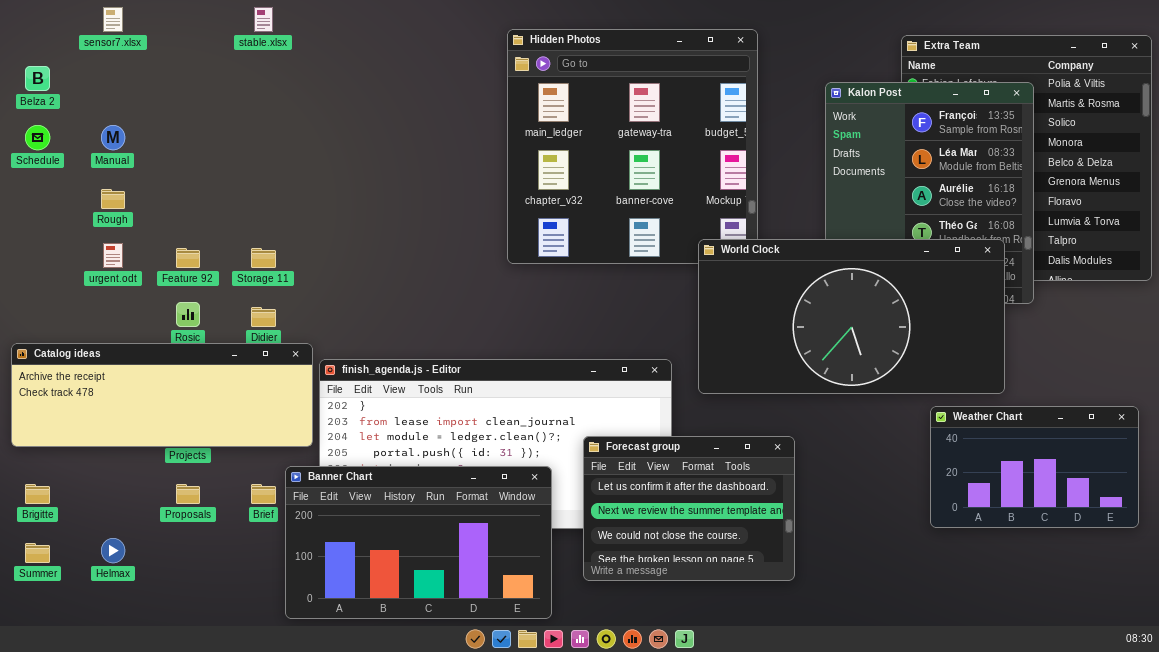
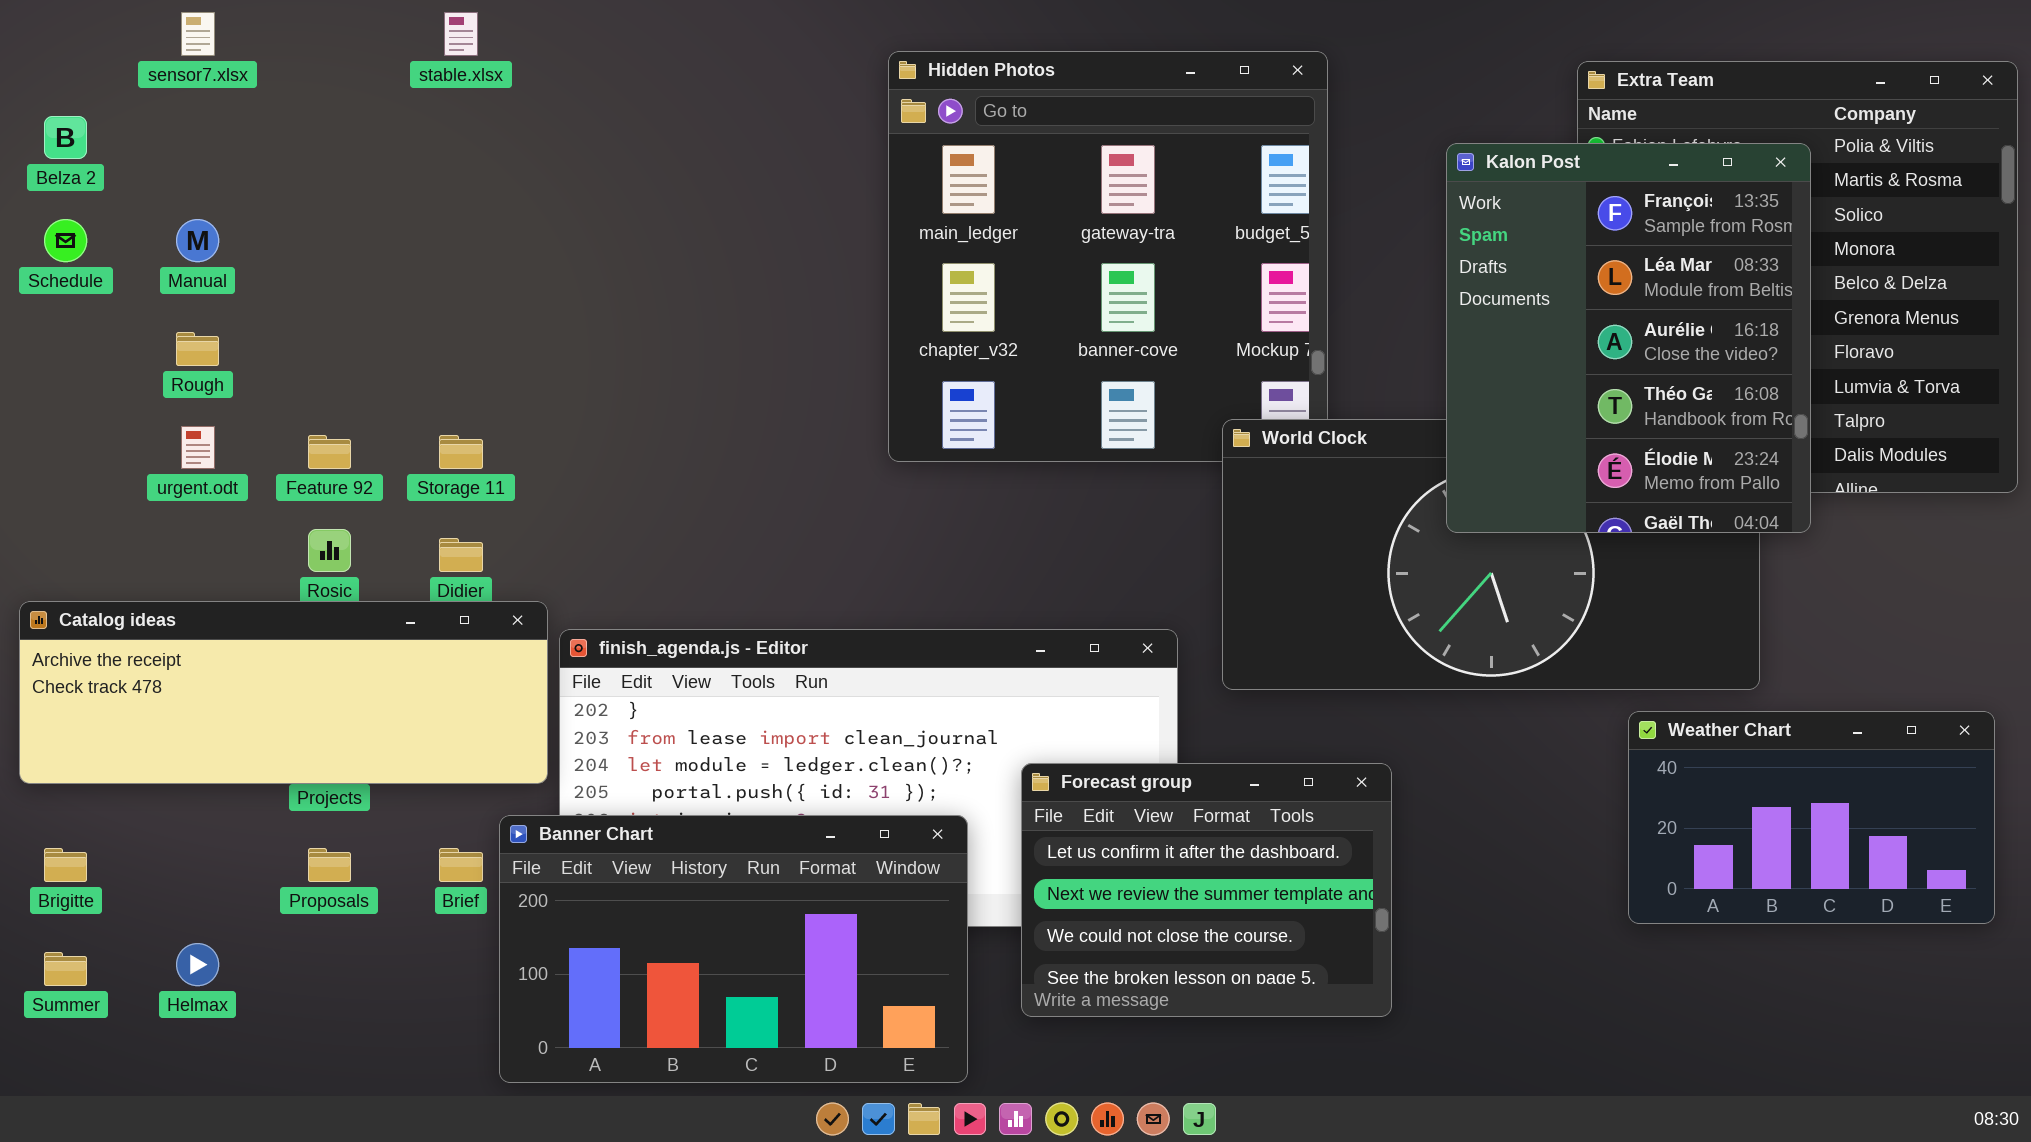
Kalon Post: [825,82,1034,304] -> [1446,143,1811,533], raised

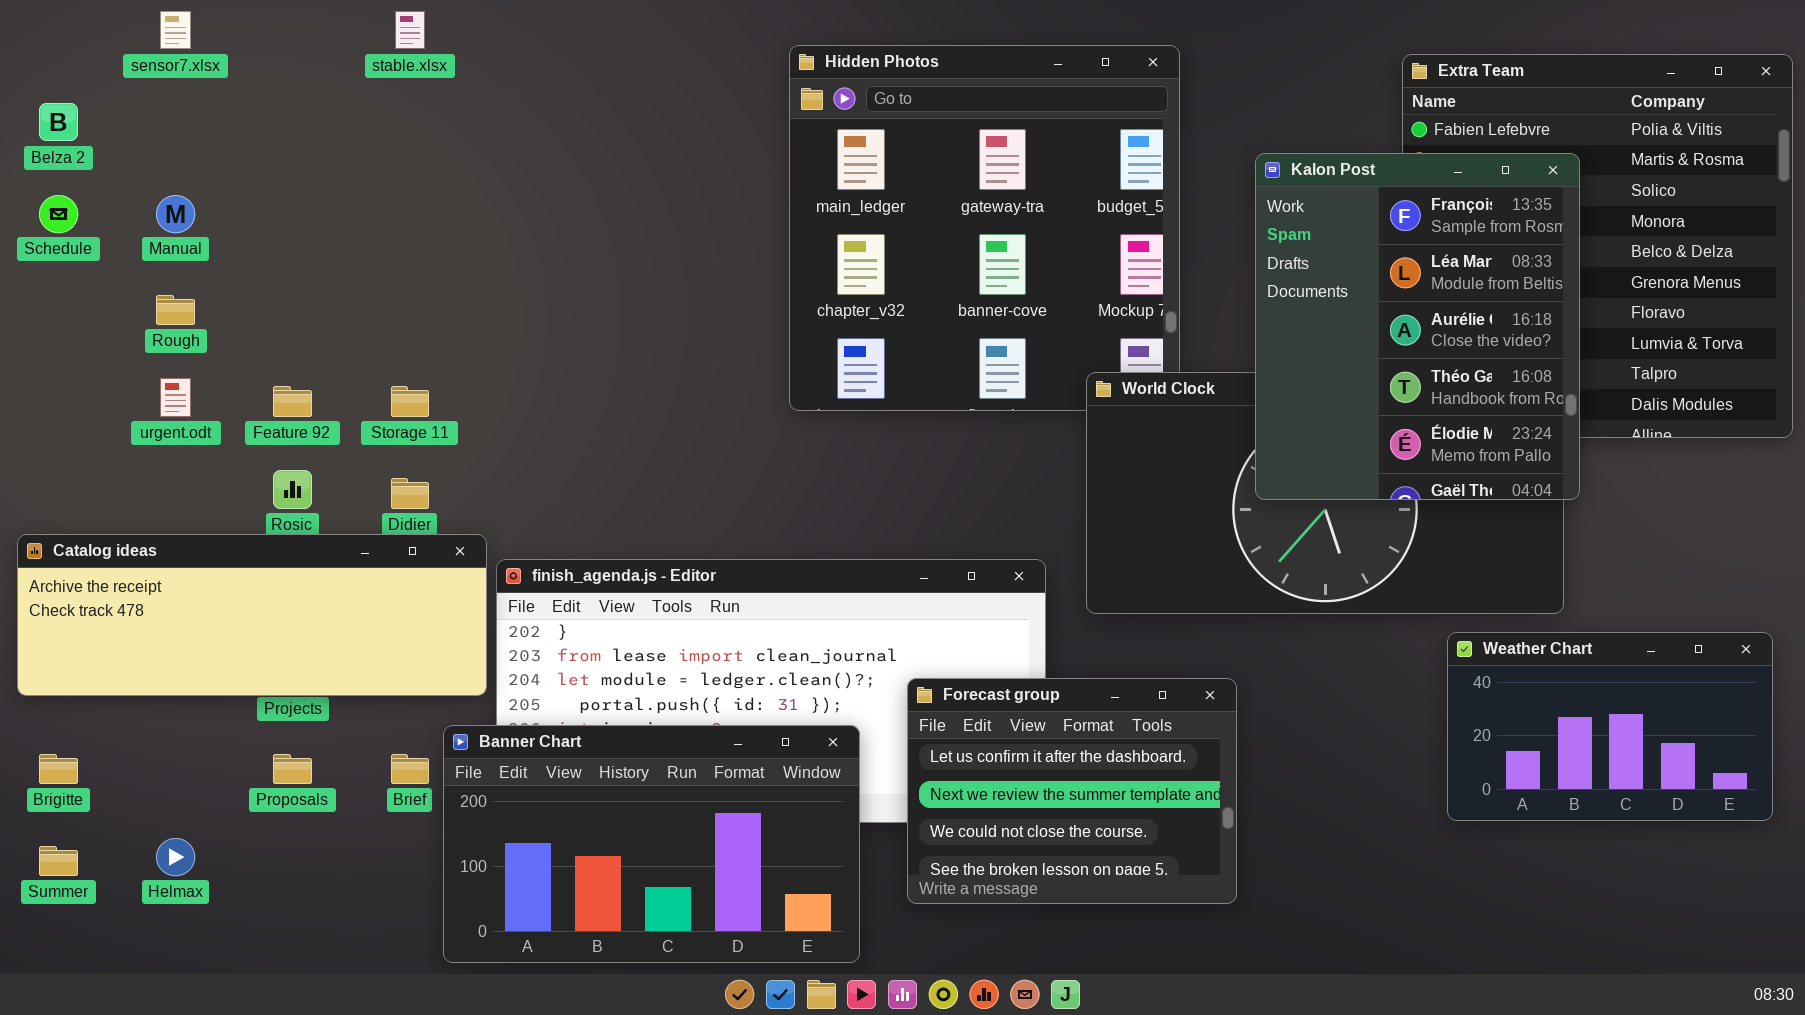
Kalon Post: [1446,143,1811,533] -> [1255,153,1580,500], moved

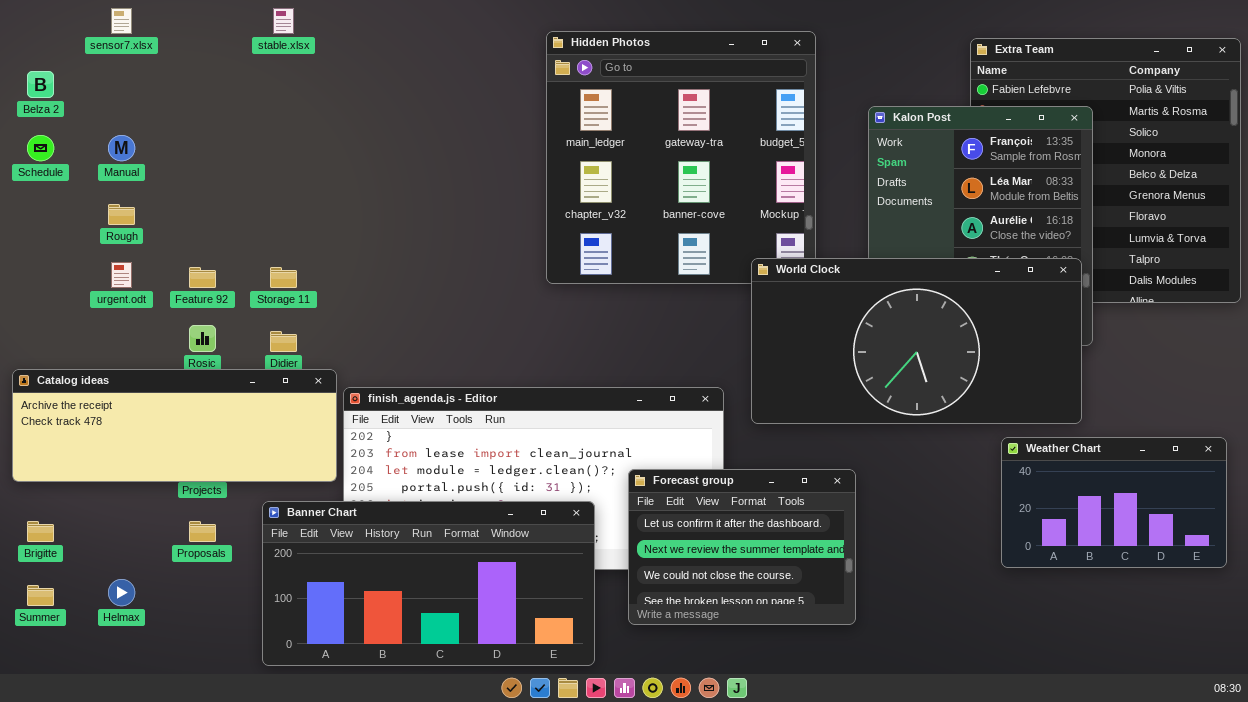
World Clock: [1086,372,1564,614] -> [751,258,1082,424], raised
Banner Chart: [443,725,860,963] -> [262,501,595,666], resized

